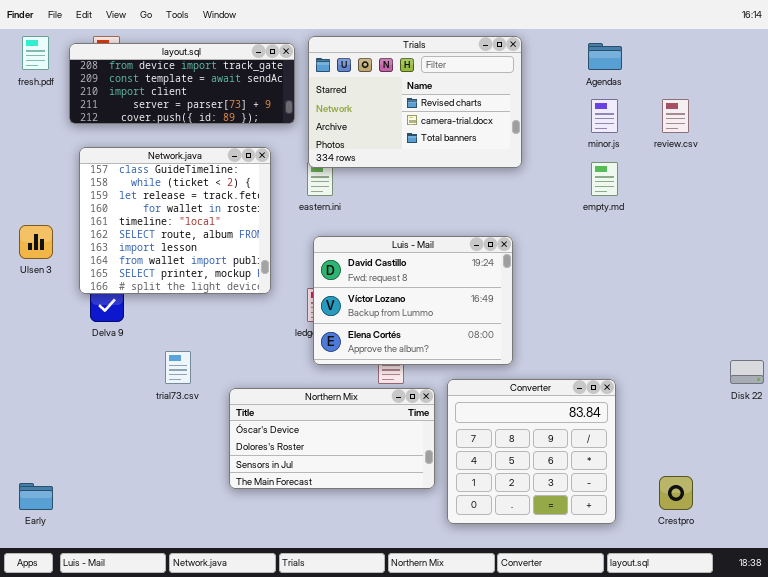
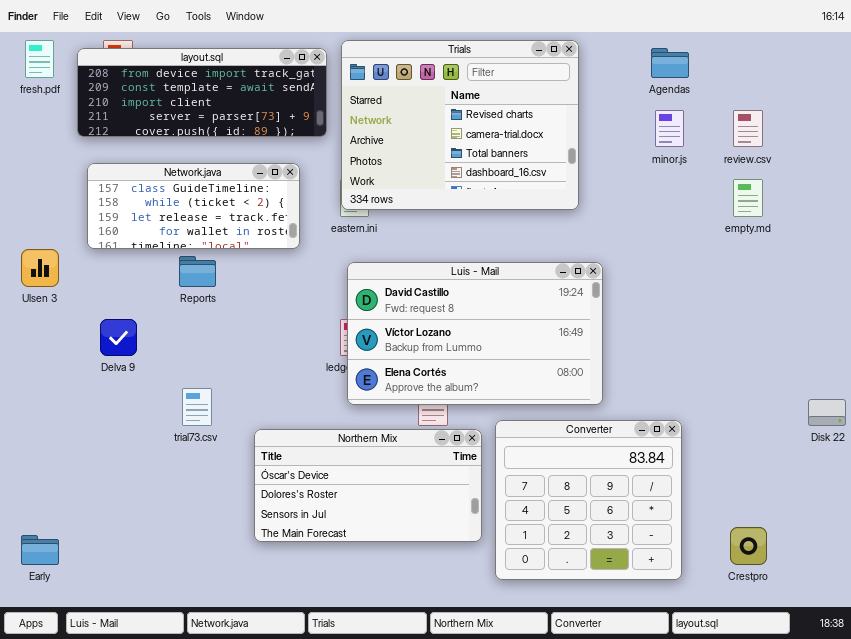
Trials: [308,36,522,168] -> [341,40,579,210], resized
Network.java: [79,147,271,294] -> [87,163,300,249], resized
empty.md: [591,162,618,196] -> [733,179,763,217], moved
Luis - Mail: [313,236,513,365] -> [347,262,603,405], resized

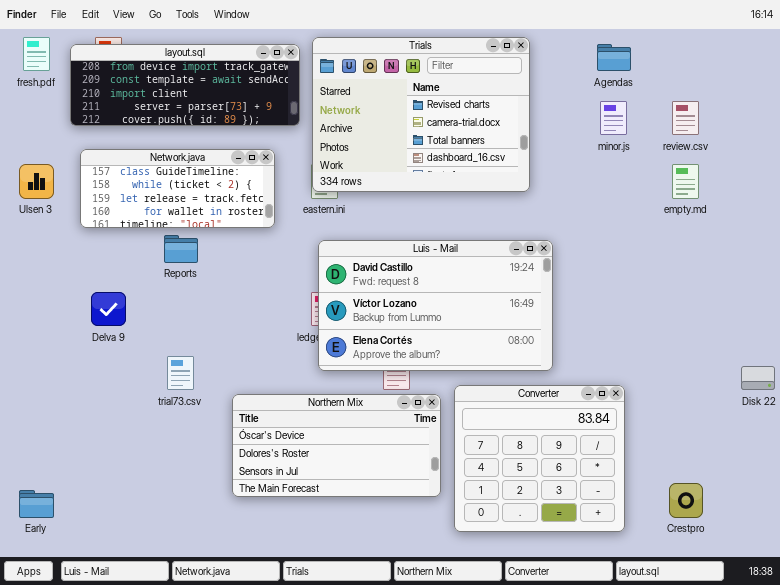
Ulsen 3: [21,249,59,287] -> [19,164,54,199], moved

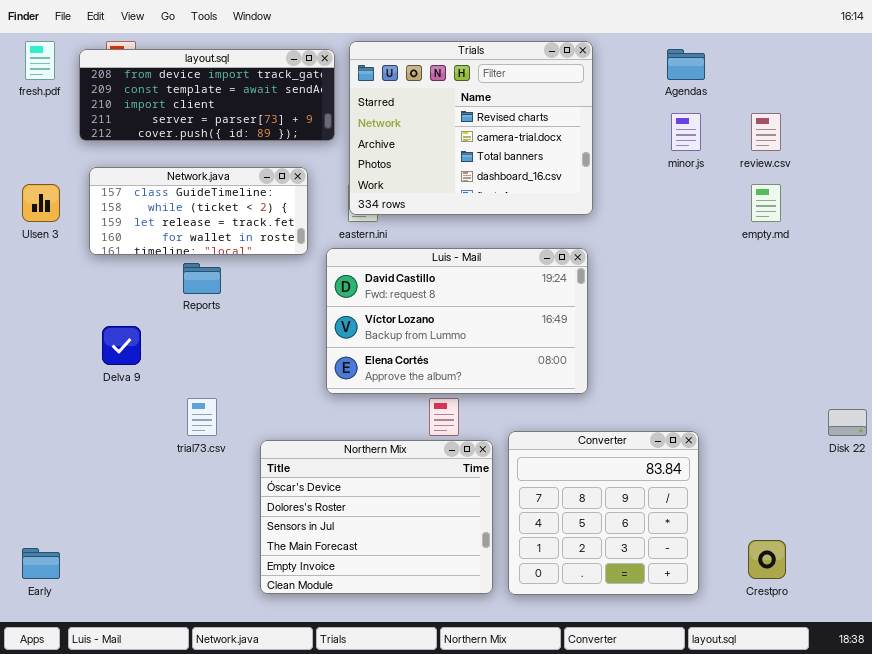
Luis - Mail: [318,240,553,371] -> [326,248,588,394], moved
Northern Mix: [232,394,441,497] -> [260,440,493,594], resized

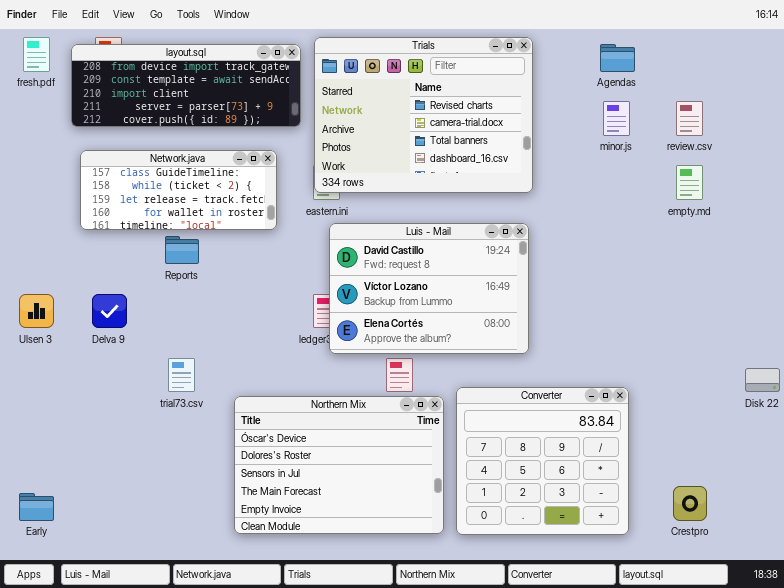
Ulsen 3: [22,184,60,222] -> [19,294,54,328], moved
Luis - Mail: [326,248,588,394] -> [329,223,529,354], resized

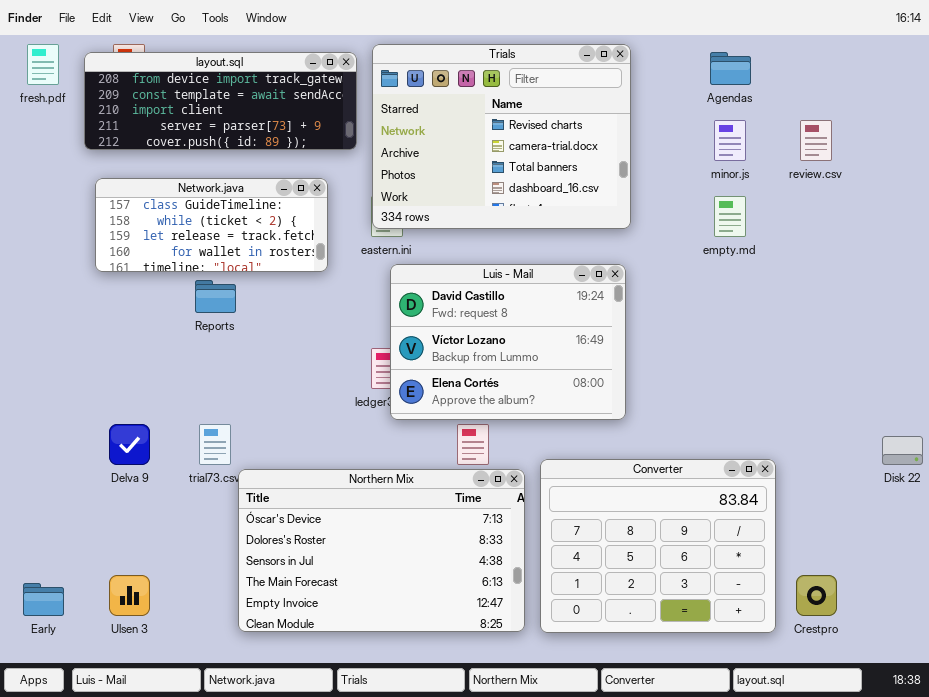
empty.md: [676,165,703,200] -> [714,196,746,237], moved
Ulsen 3: [19,294,54,328] -> [109,575,150,616], moved
Delva 9: [92,294,127,328] -> [109,424,150,465], moved
Converter: [456,387,629,535] -> [540,459,776,633], resized
Northern Mix: [234,396,444,534] -> [238,469,525,632], resized

